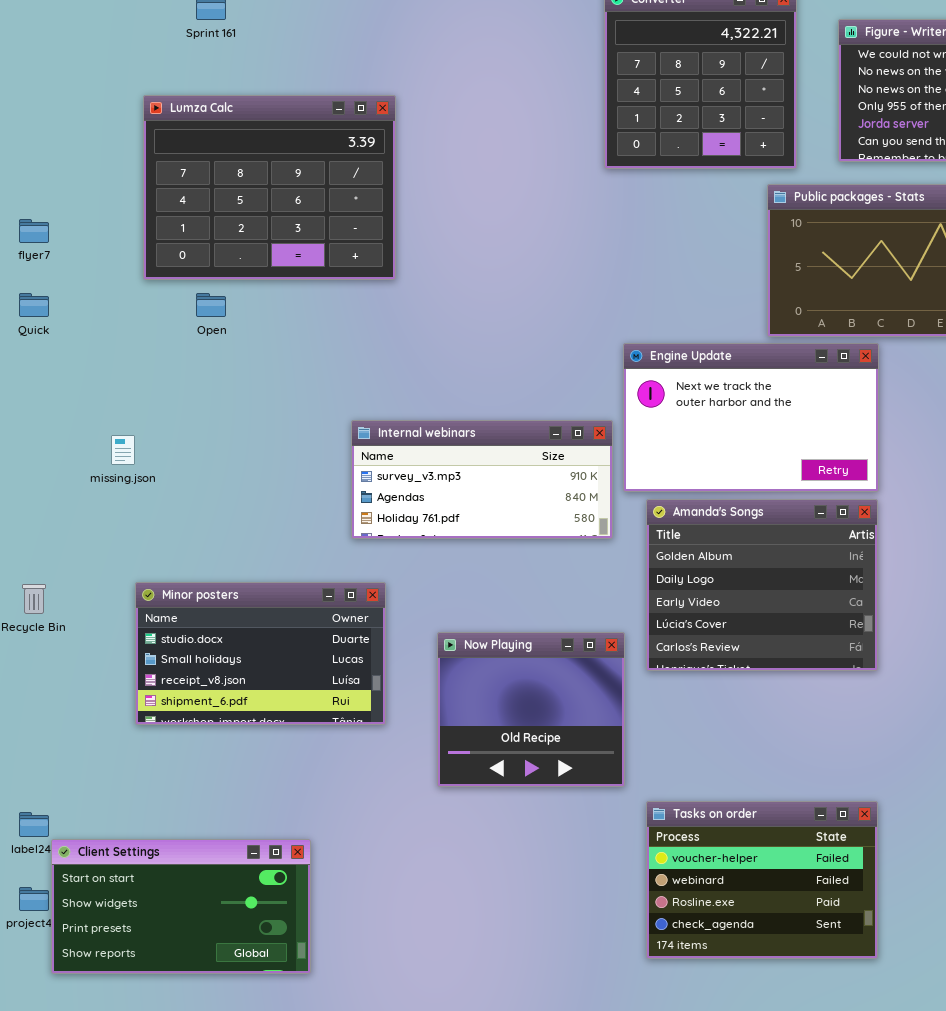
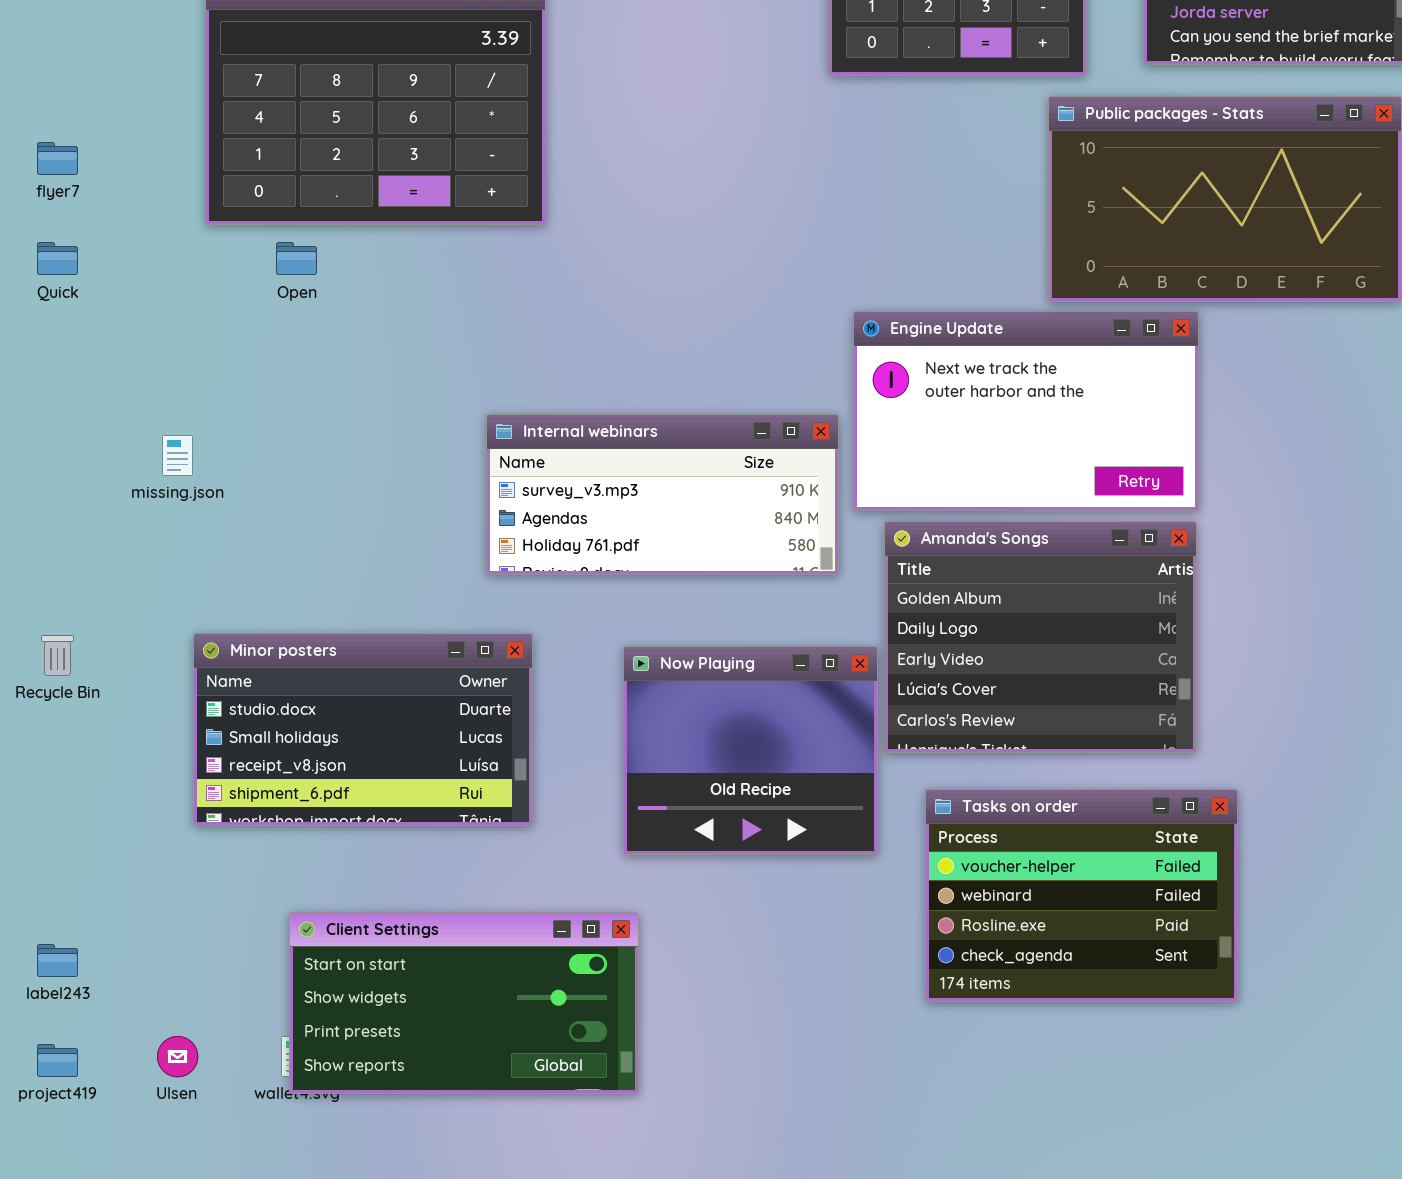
Now Playing: [437,632,625,787] -> [623,646,878,855], moved
Tasks on order: [646,801,878,959] -> [925,789,1238,1002], moved
Client Settings: [51,839,311,974] -> [289,912,639,1094], moved

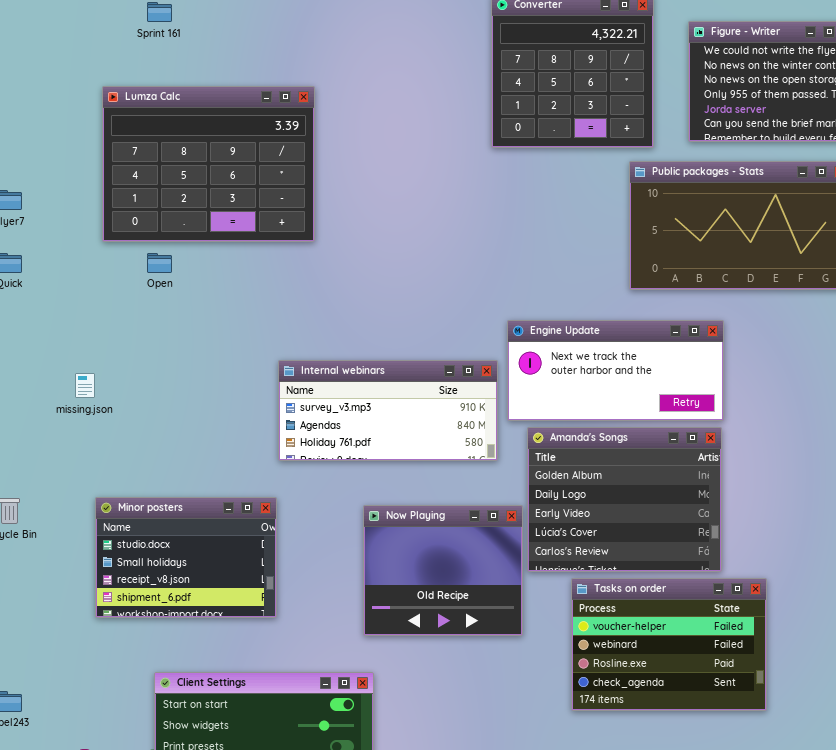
Engine Update: [853,311,1199,511] -> [507,320,724,421], resized
Minor posters: [193,633,533,826] -> [95,497,277,618], resized
Tasks on order: [925,789,1238,1002] -> [571,578,767,711], moved

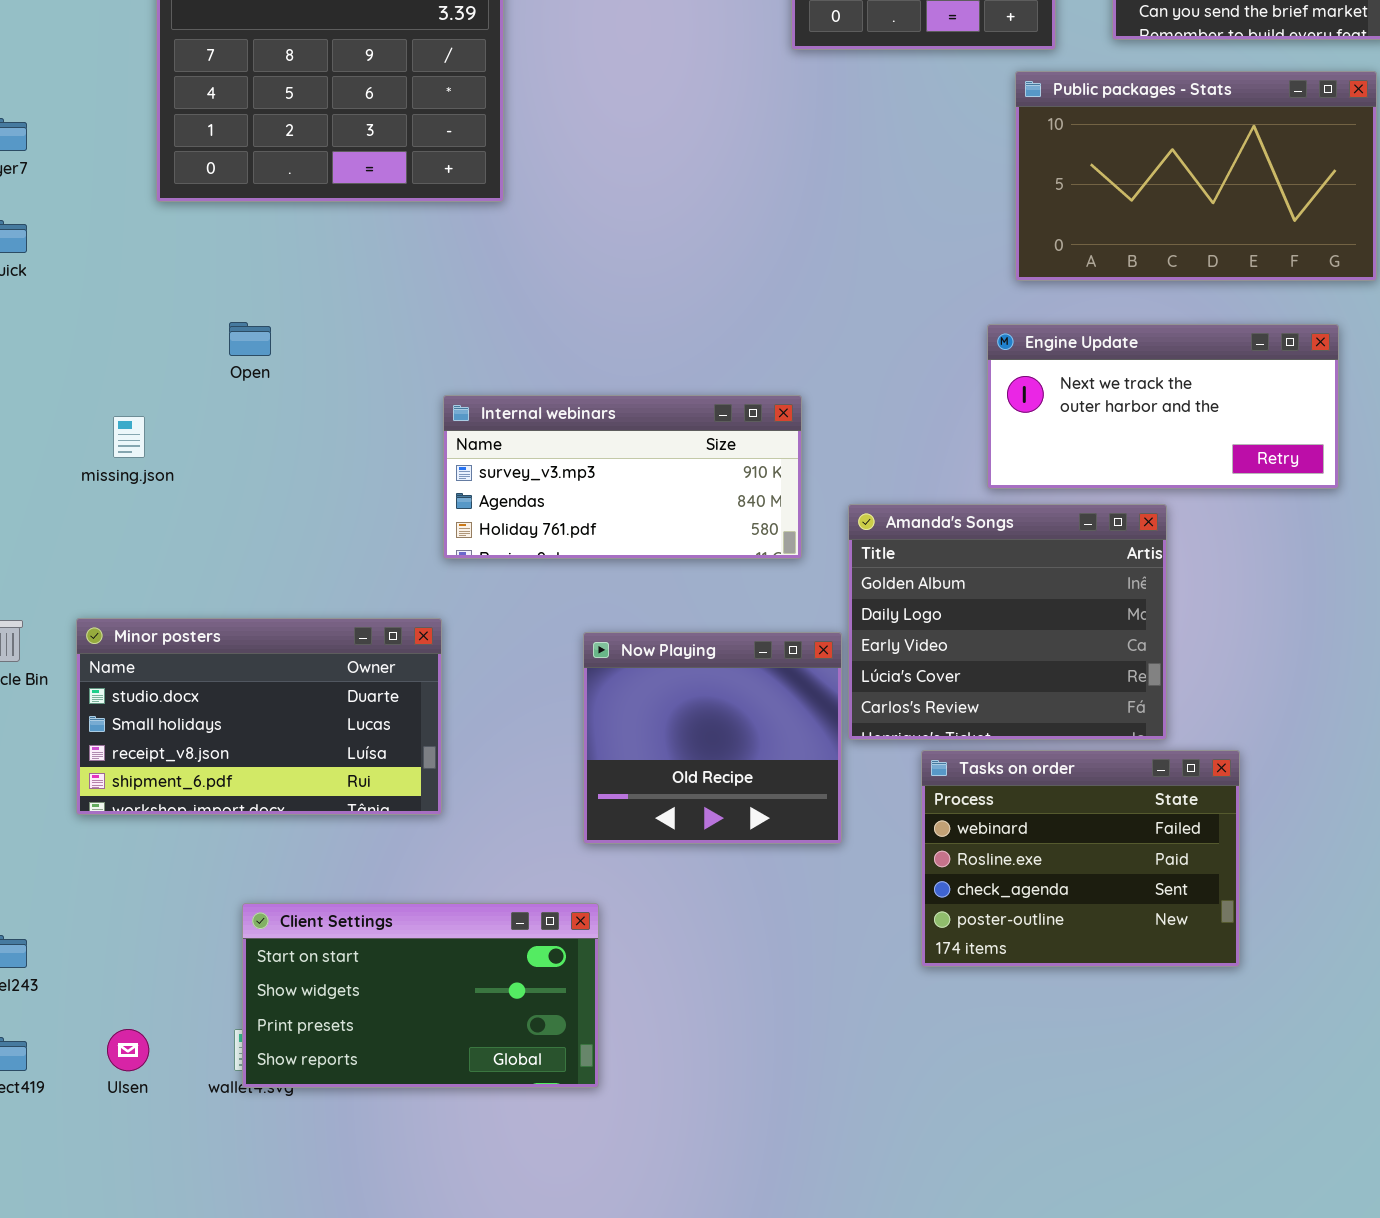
Open: [147,253,172,273] -> [229,322,271,356], moved
Engine Update: [507,320,724,421] -> [987,324,1339,489], moved
Minor posters: [95,497,277,618] -> [76,618,442,815], resized
Tasks on order: [571,578,767,711] -> [921,750,1240,967], scrolled down 1 row

